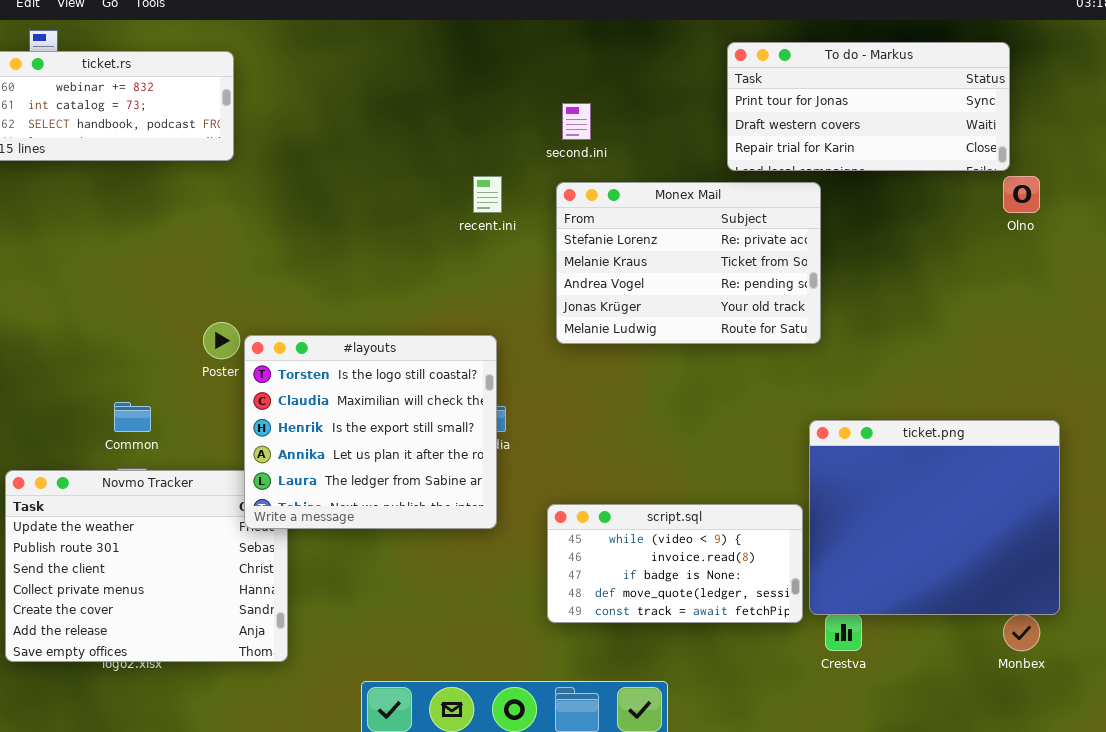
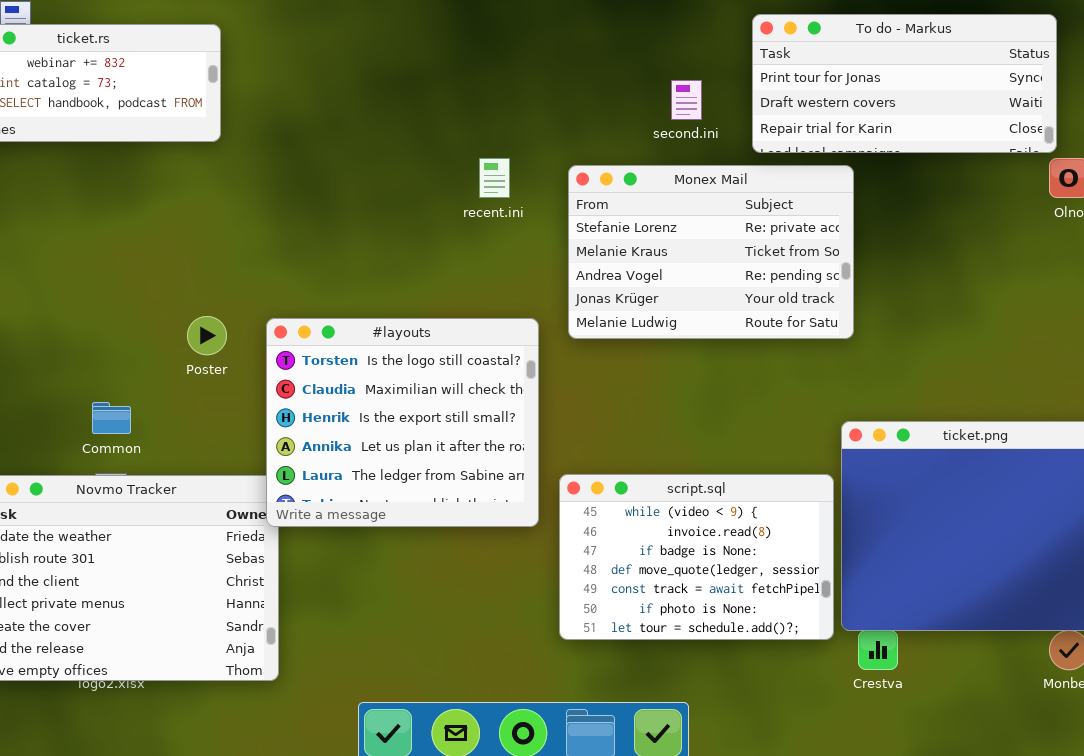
second.ini: [562,103,591,140] -> [671,80,702,120], moved
#layouts: [244,335,497,529] -> [266,318,539,527], moved
script.sql: [547,504,803,623] -> [559,474,834,640], resized

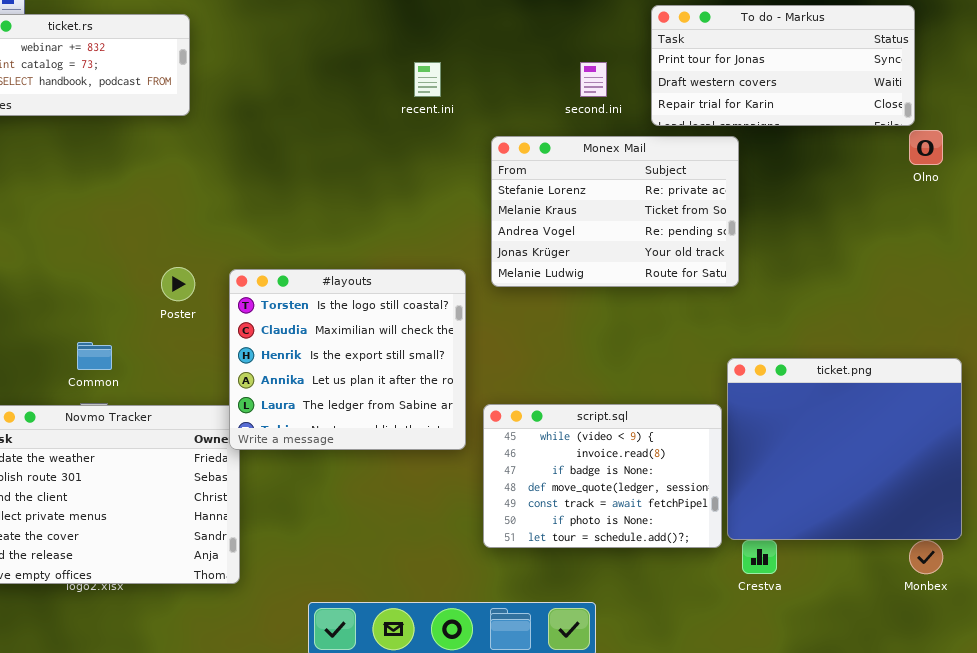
recent.ini: [479,158,510,198] -> [414,62,441,97], moved

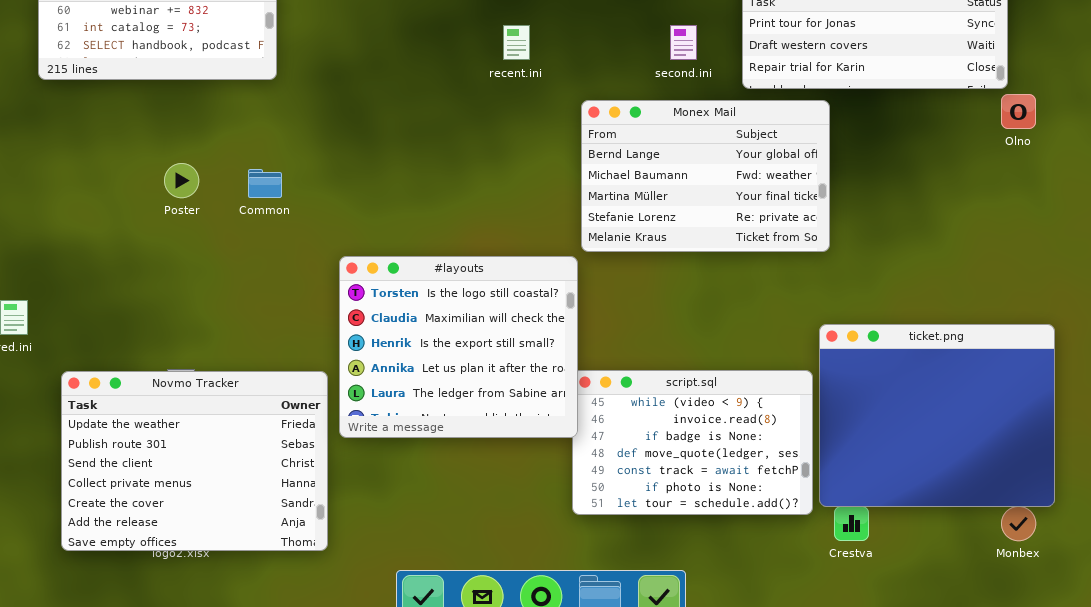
Monex Mail: [491,136,739,287] -> [581,100,830,252], scrolled up 3 rows
Poster: [161,267,195,301] -> [164,163,199,198], moved
#layouts: [229,269,466,450] -> [339,256,578,438], moved
Common: [77,342,112,370] -> [248,169,282,198], moved

